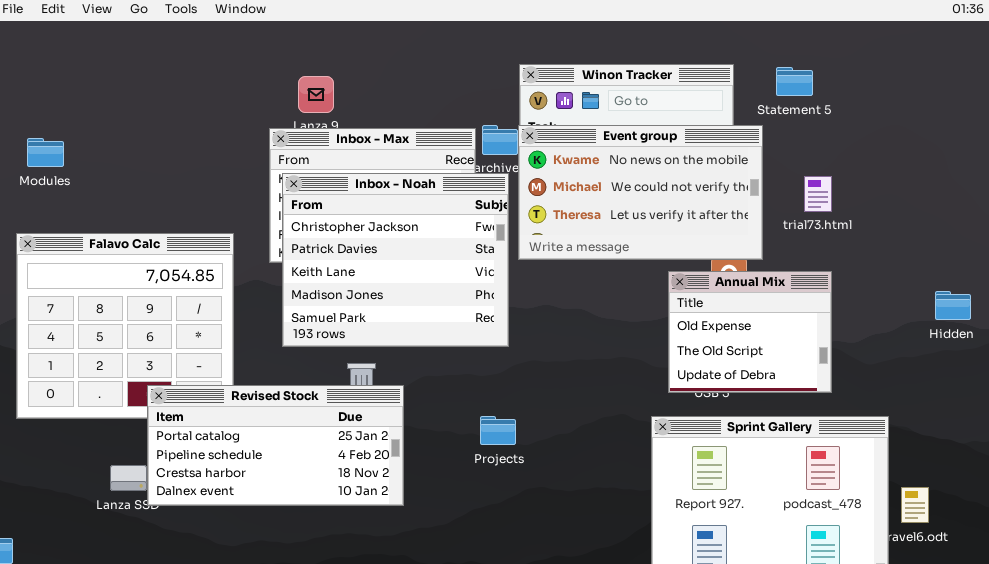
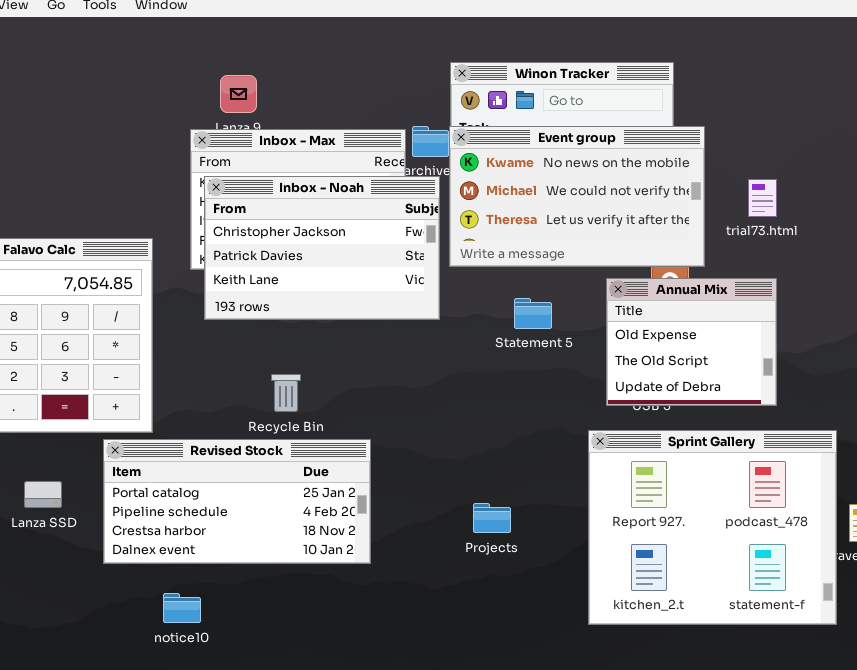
Statement 5: [776,67,813,96] -> [514,298,552,329], moved
Inbox - Noah: [282,173,509,347] -> [204,176,440,320], resized
Revised Stock: [147,385,404,506] -> [103,439,371,564], moved
Projects: [480,416,516,445] -> [473,503,511,533], moved

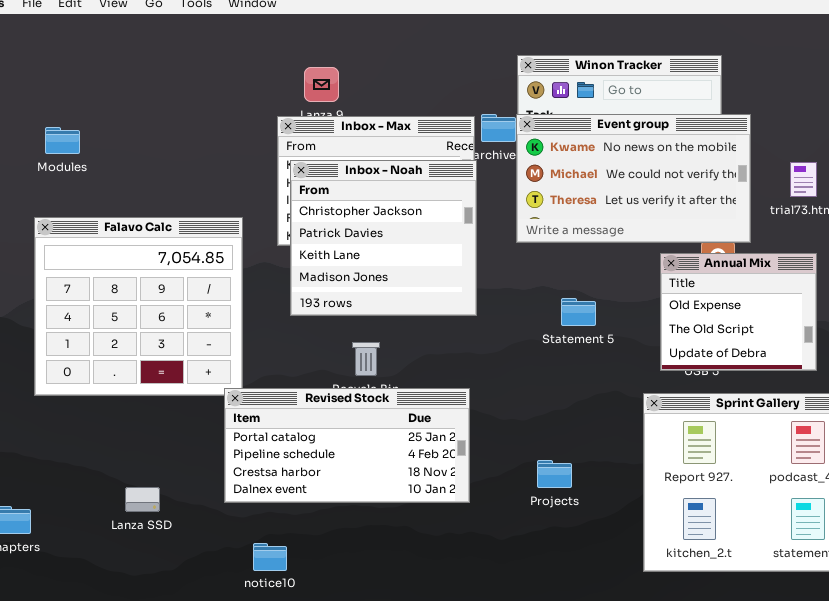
Inbox - Noah: [204,176,440,320] -> [290,160,477,316], resized
Statement 5: [514,298,552,329] -> [561,298,596,326], moved
Revised Stock: [103,439,371,564] -> [224,388,470,503], moved
Lanza SSD: [24,481,62,508] -> [125,487,160,512], moved

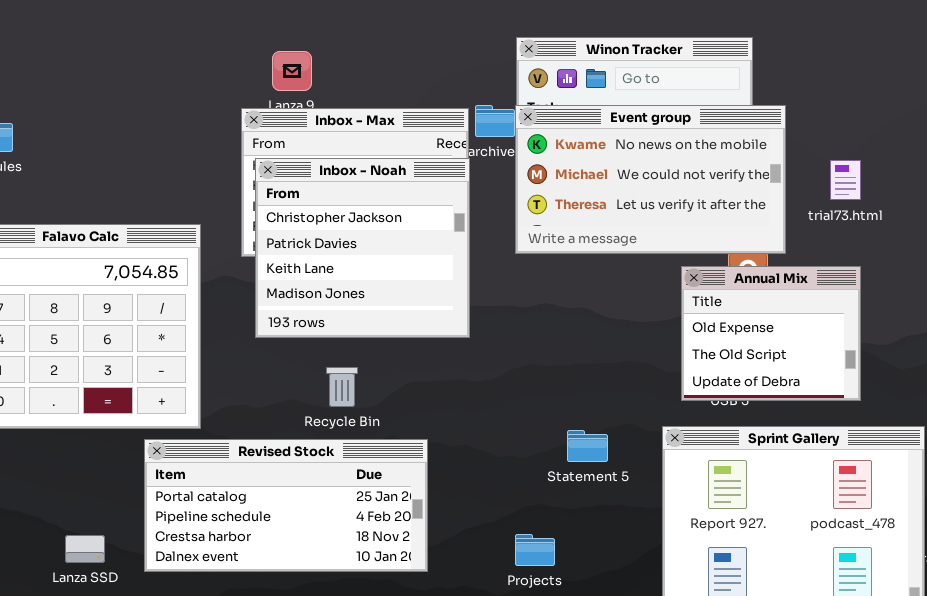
Statement 5: [561,298,596,326] -> [567,430,608,462], moved
Revised Stock: [224,388,470,503] -> [144,439,428,572], moved
Projects: [537,460,572,488] -> [515,534,555,566], moved

